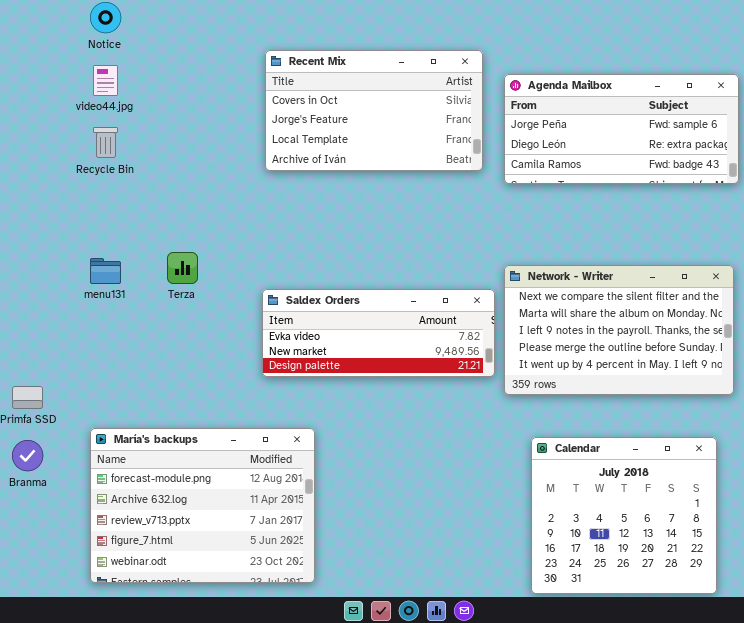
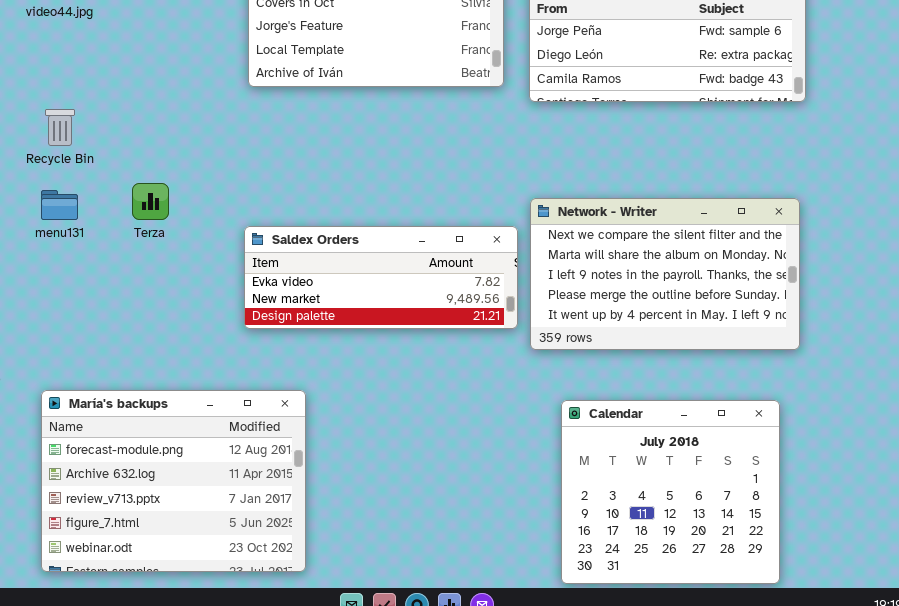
Recycle Bin: [93,127,118,158] -> [45,109,75,146], moved

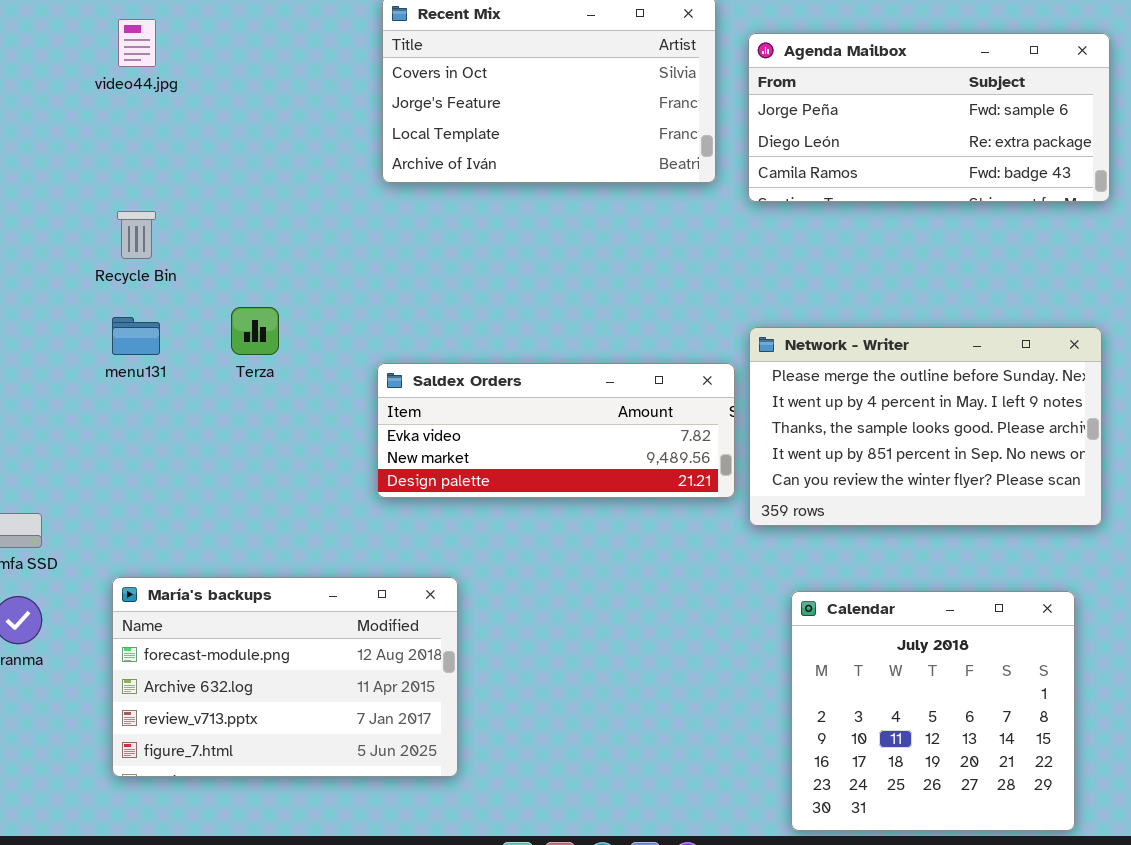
Network - Writer: [530,198,800,350] -> [749,327,1102,526], scrolled down 3 rows
María's backups: [41,390,306,572] -> [112,577,458,777], resized

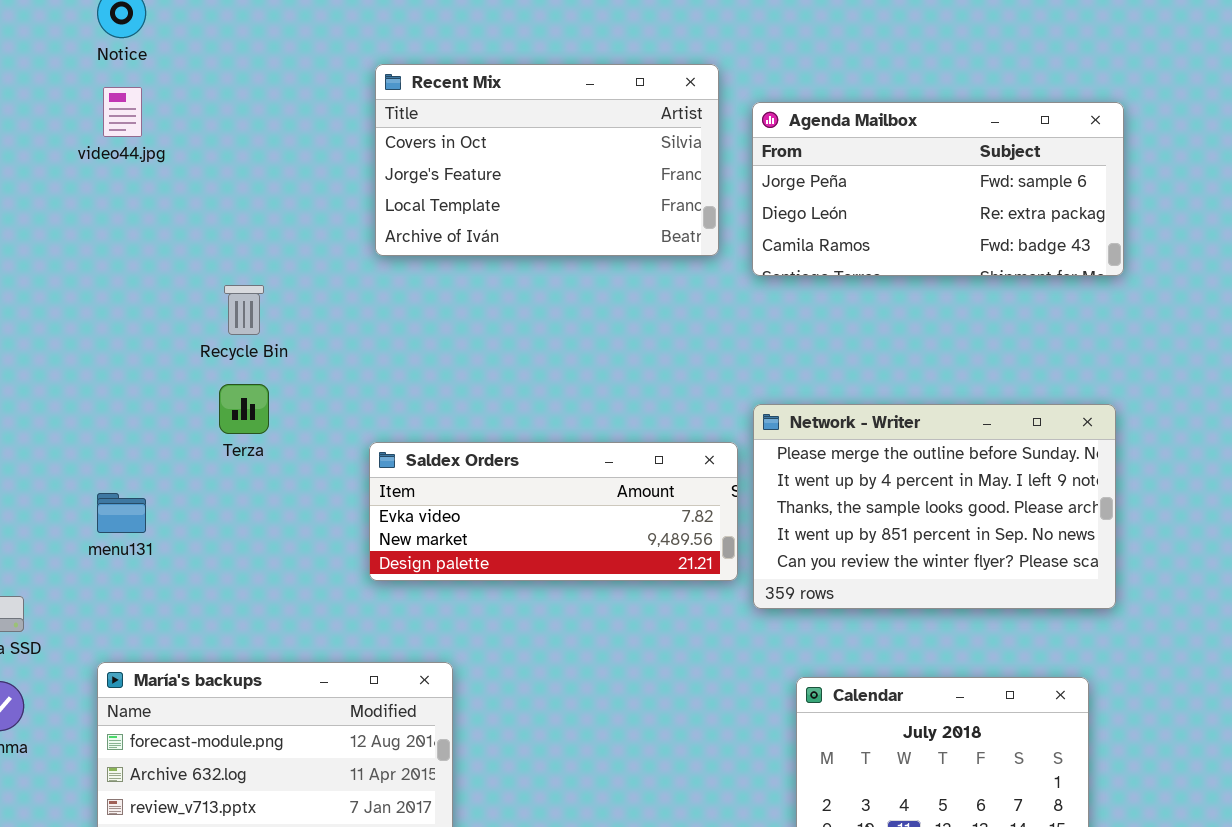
Recycle Bin: [117,211,156,259] -> [224,285,264,335], moved
menu131: [112,317,160,355] -> [97,493,146,533], moved

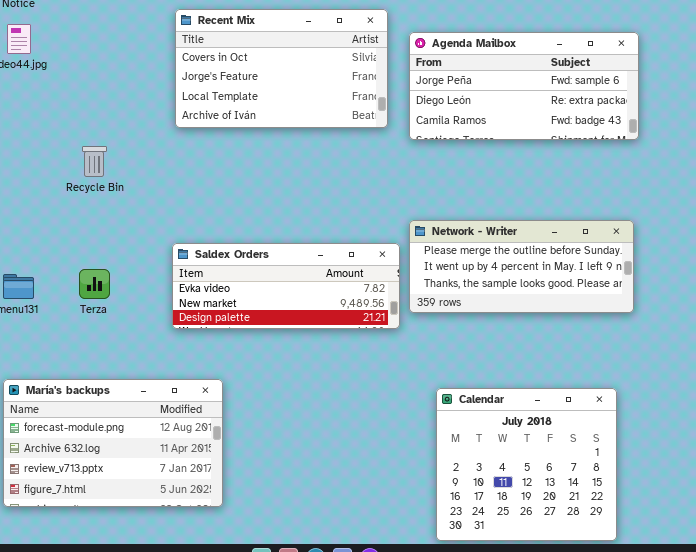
Terza: [219,384,269,434] -> [79,269,110,299], moved
Network - Writer: [753,404,1116,609] -> [409,220,634,313], resized

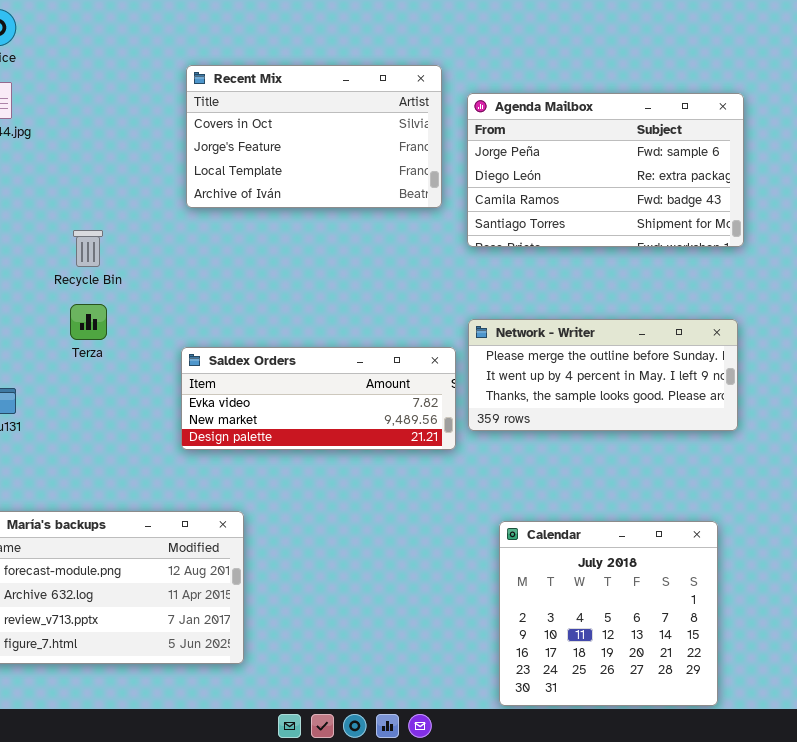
Agenda Mailbox: [409,32,639,140] -> [467,93,744,247], resized
Terza: [79,269,110,299] -> [70,304,107,340], moved

